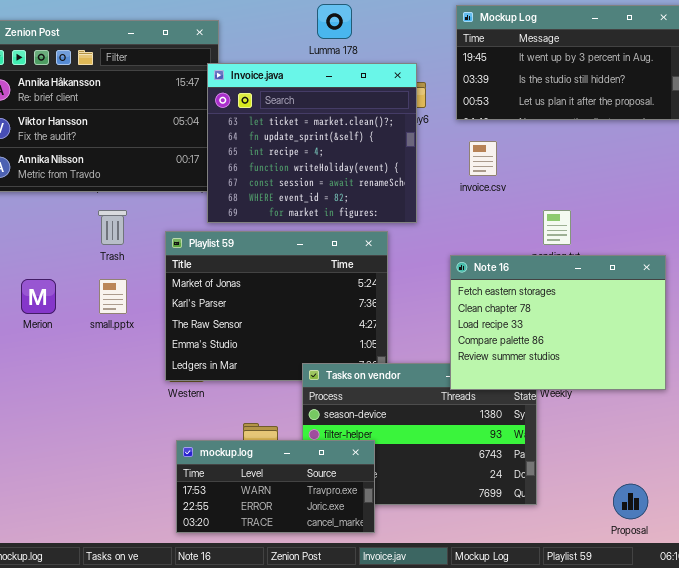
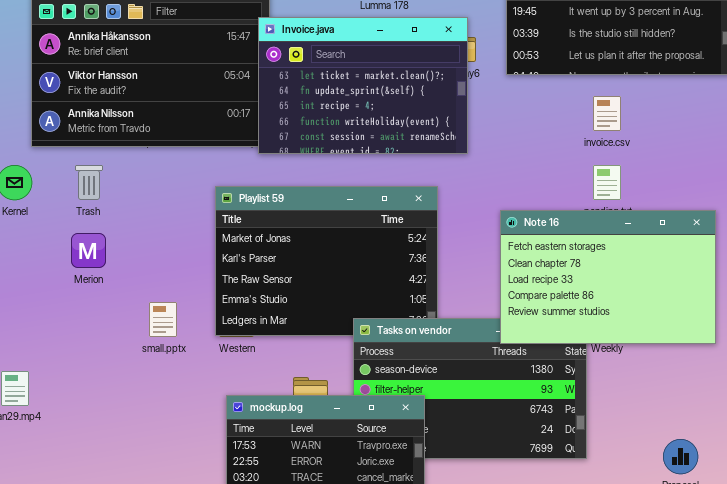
Invoice.java: [207,63,417,223] -> [258,17,468,154], resized
invoice.csv: [469,141,497,176] -> [593,96,621,131], moved
Trash: [98,210,127,245] -> [75,165,103,200], moved
small.pptx: [99,279,127,314] -> [149,302,177,337], moved

